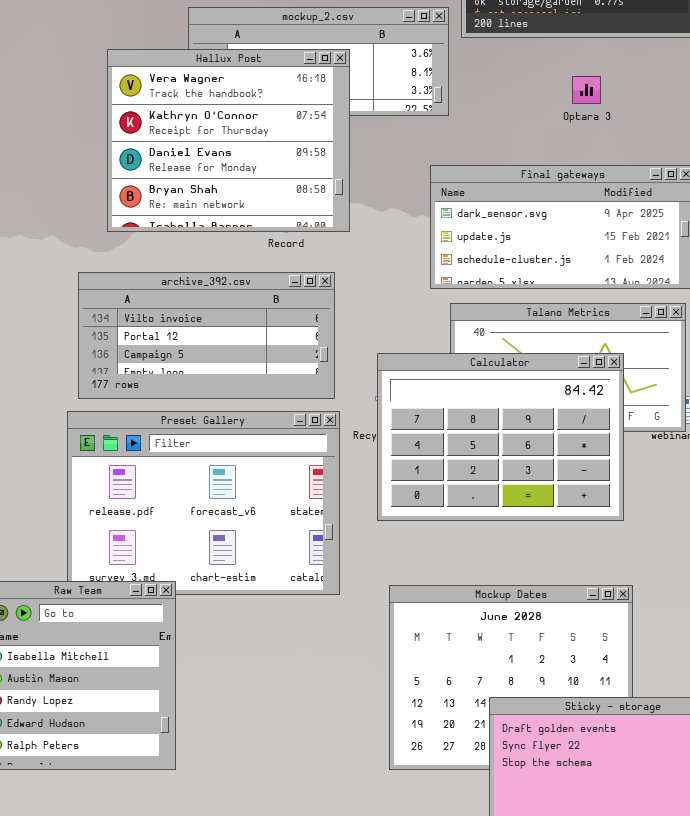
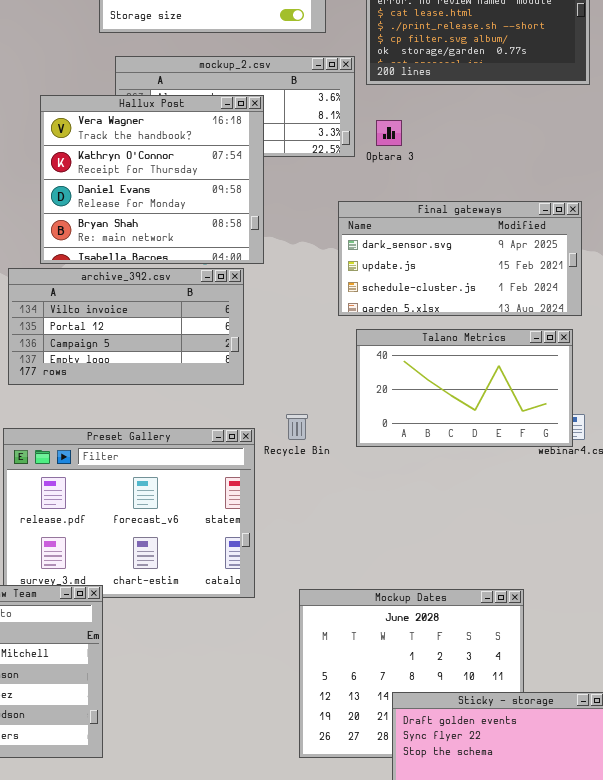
Optara 3: [572,76,601,104] -> [376,120,402,146], moved
archive_392.csv: [78,272,335,399] -> [8,268,244,385], moved
Calculator: [377,353,624,521] -> none, closed

